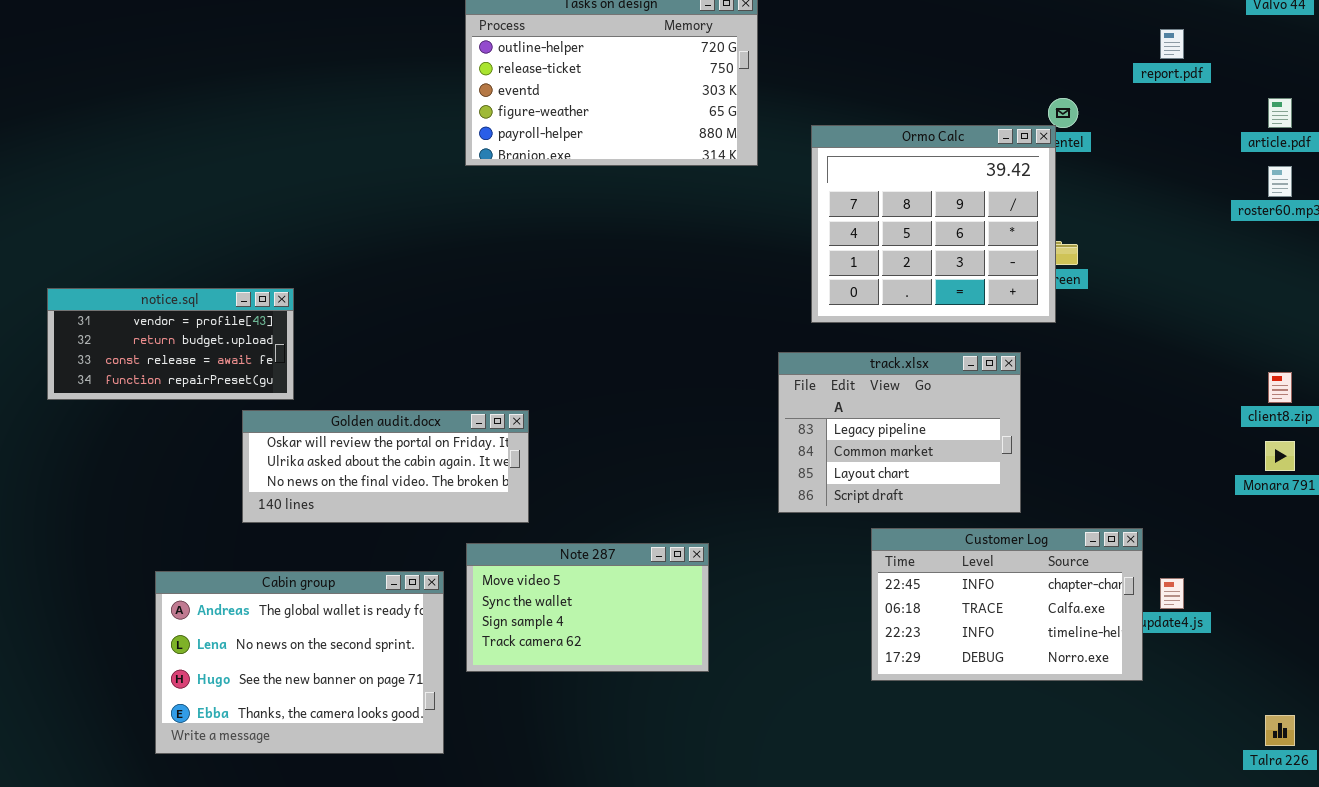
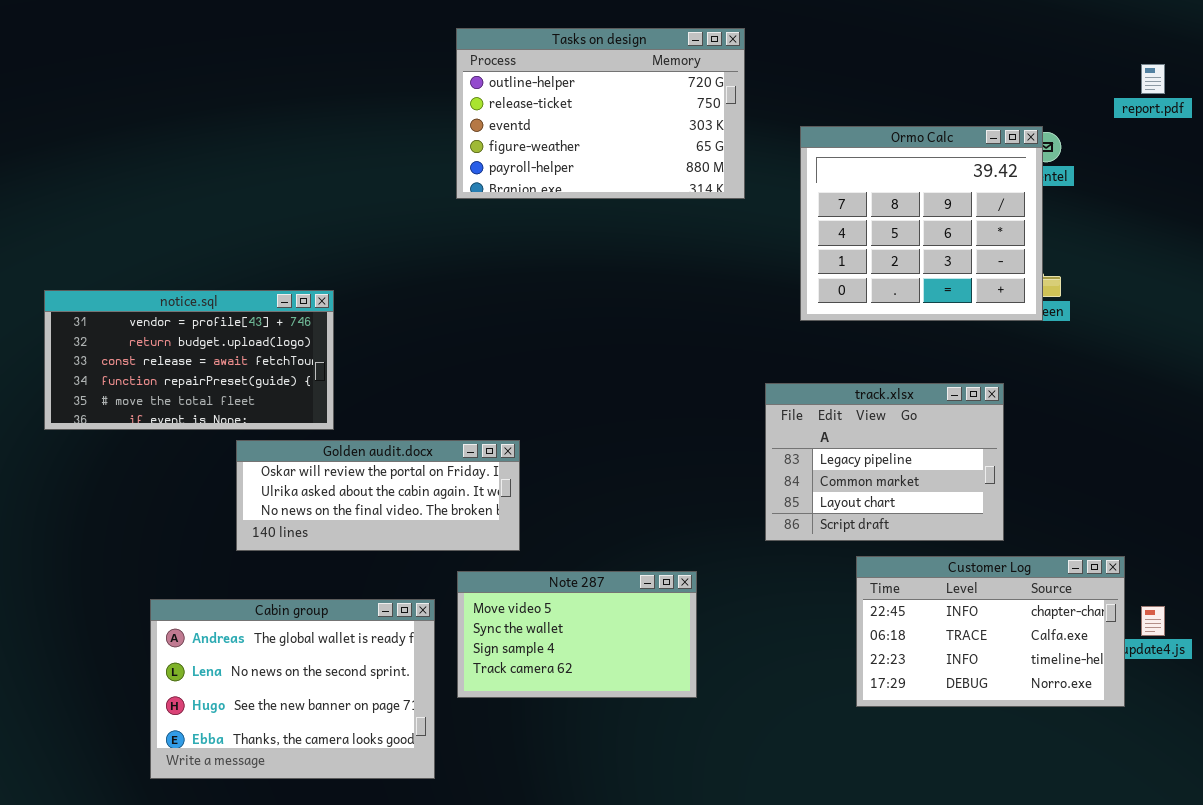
Ormo Calc: [811,125,1056,323] -> [800,126,1043,321], moved
notice.sql: [47,288,294,400] -> [44,290,334,430], resized

